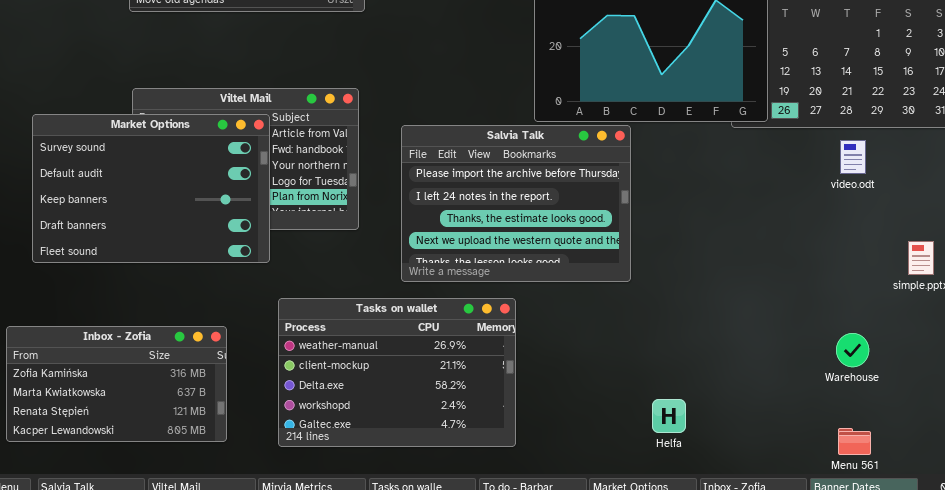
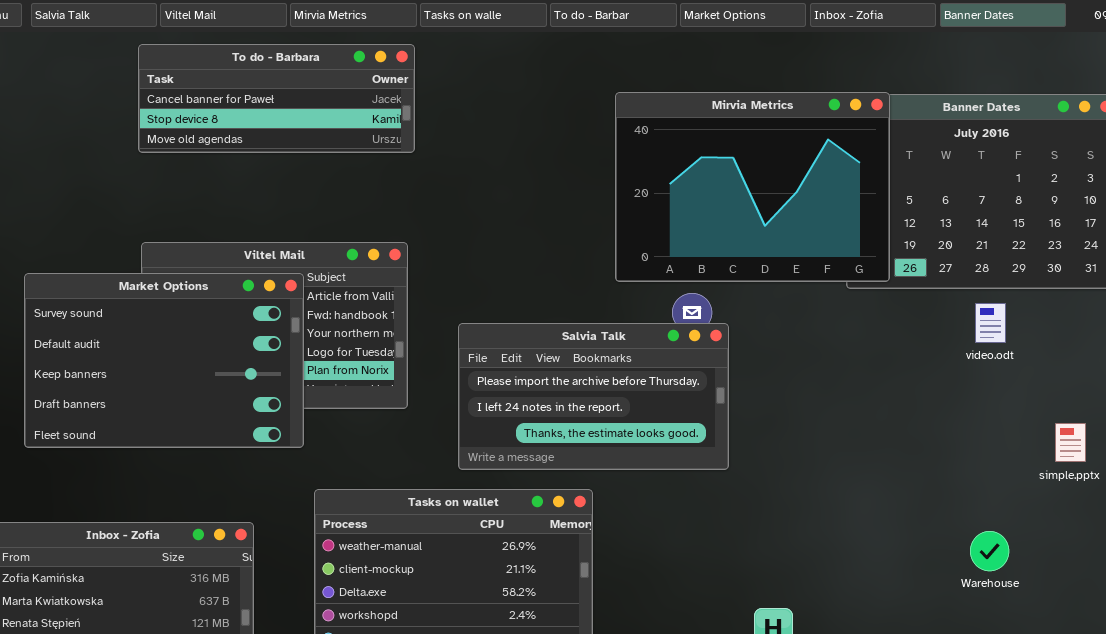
Salvia Talk: [401,125,631,282] -> [458,323,729,470], resized

